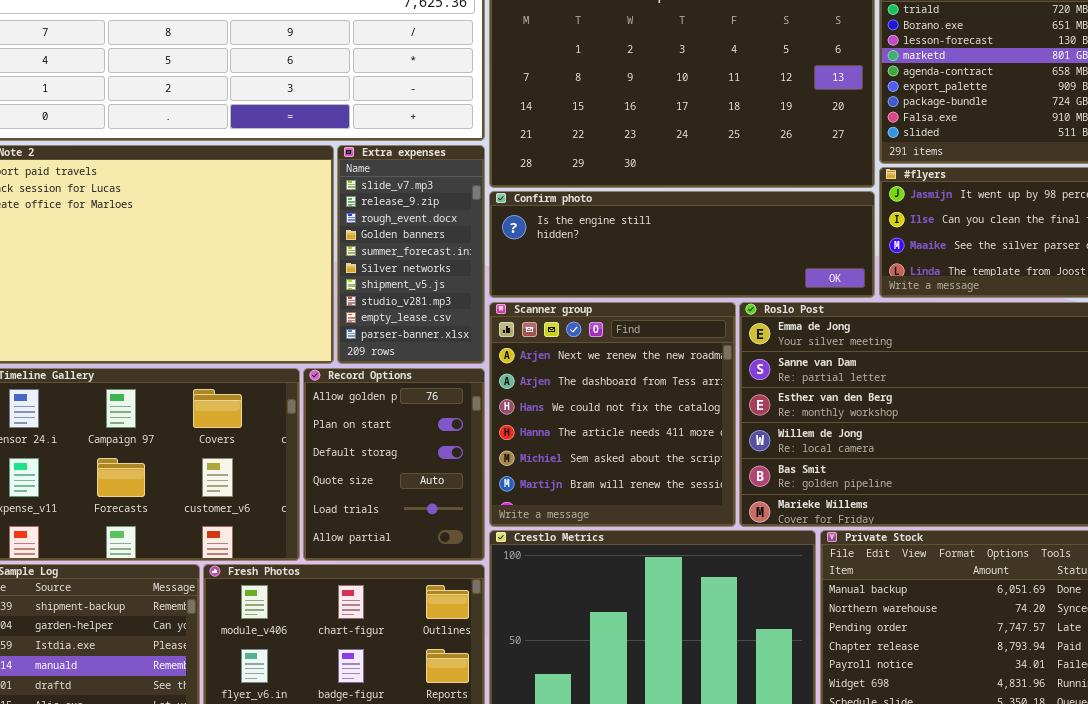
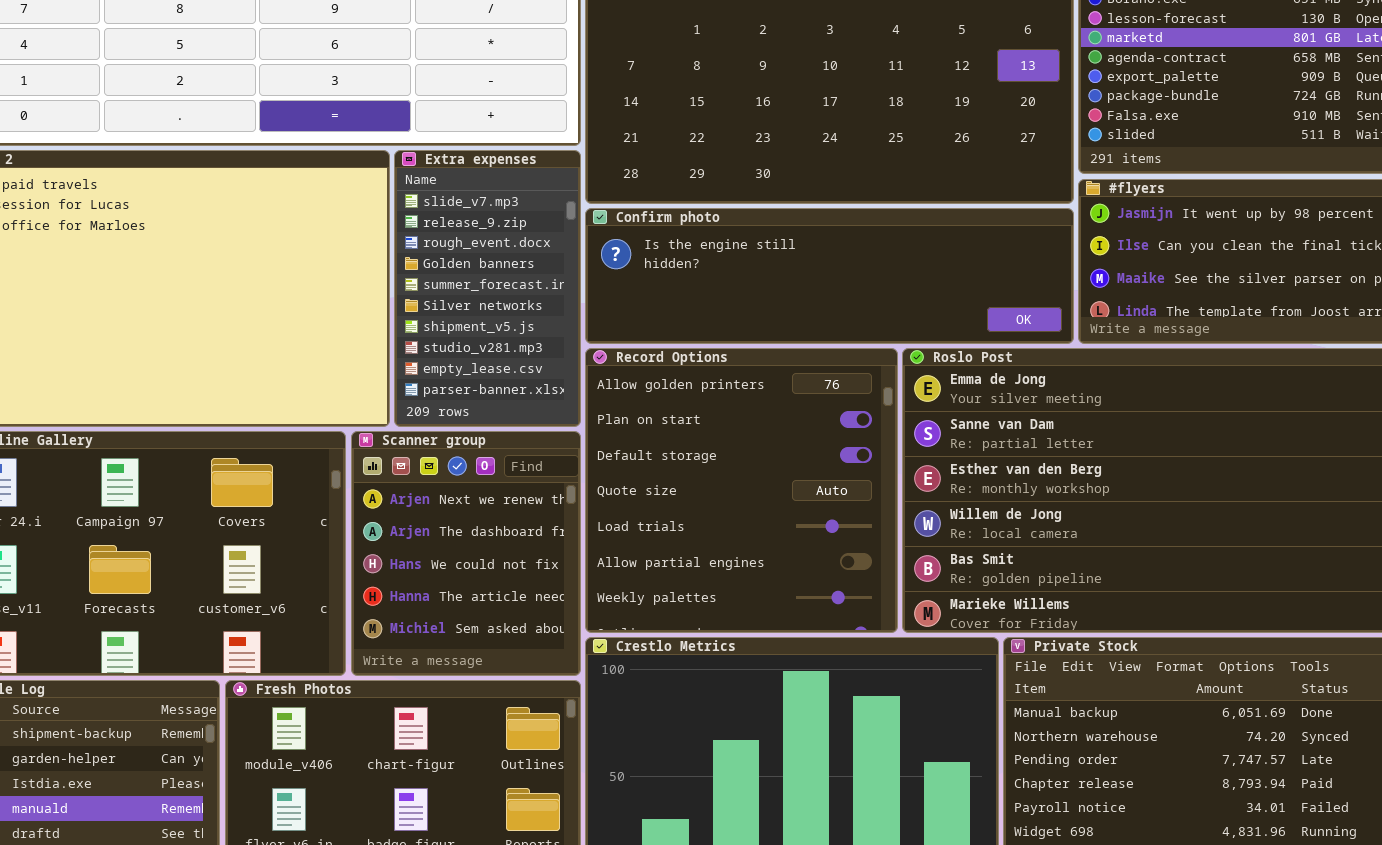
Scanner group: [489,302,736,527] -> [351,431,581,676], moved, resized
Record Options: [303,368,485,561] -> [585,348,898,633], moved, resized

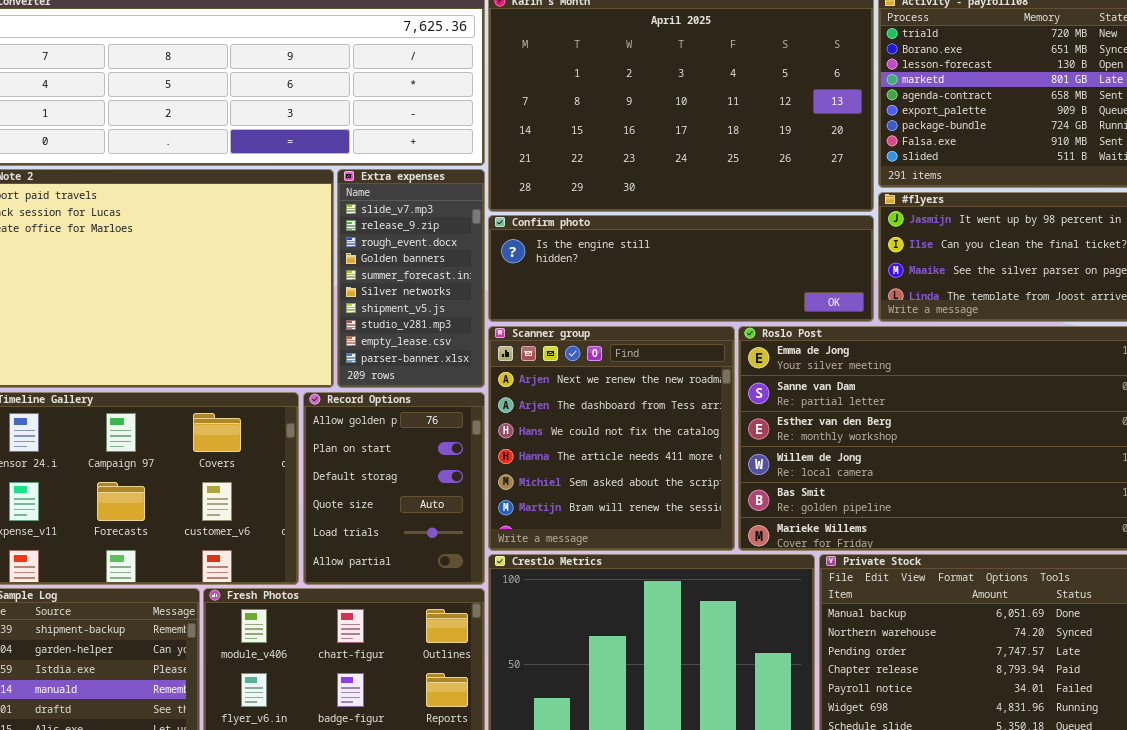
Record Options: [585,348,898,633] -> [303,392,485,585], moved, resized
Scanner group: [351,431,581,676] -> [488,326,735,551], moved, resized

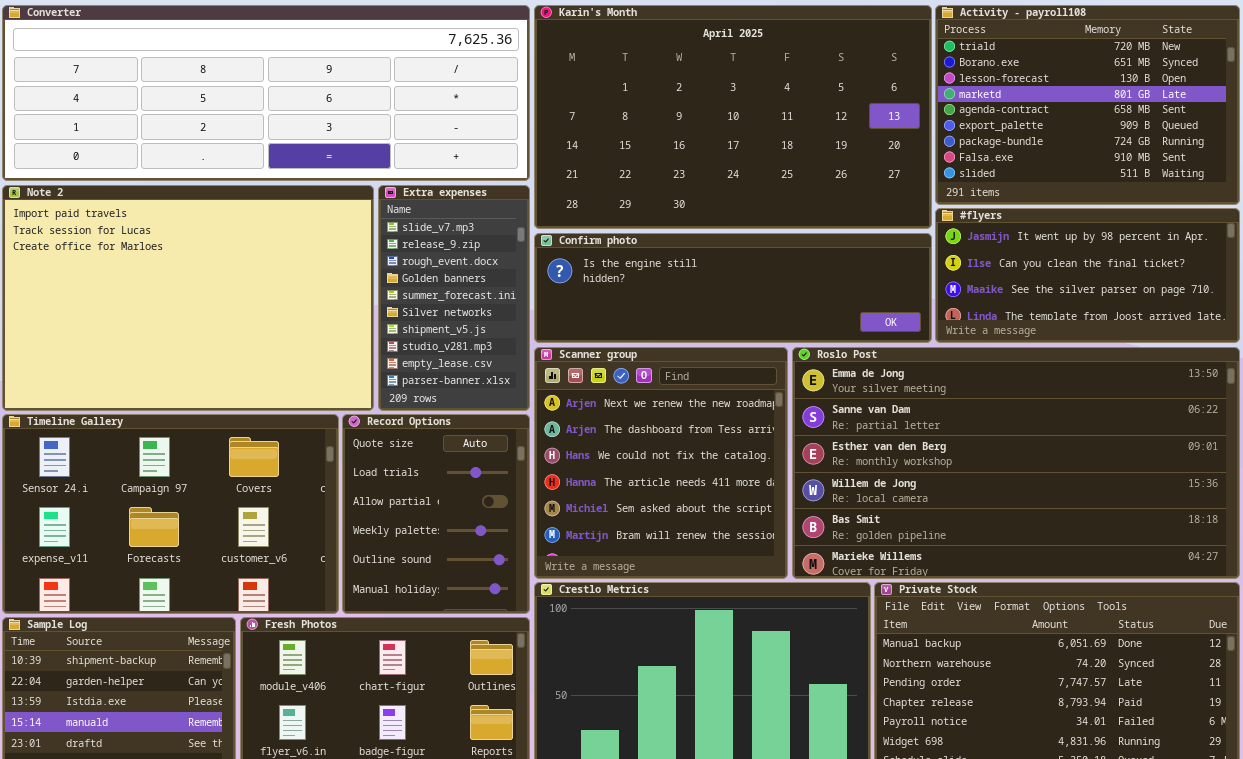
Record Options: [303,392,485,585] -> [342,414,530,614], scrolled down 3 rows

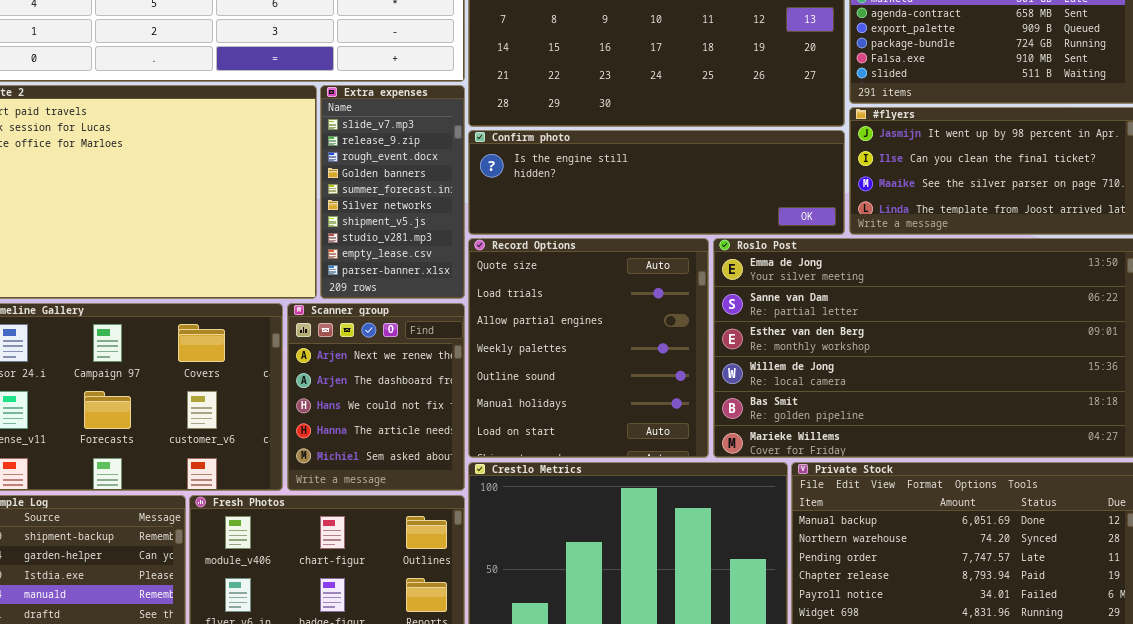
Scanner group: [534,347,788,579] -> [287,303,465,491], moved, resized
Record Options: [342,414,530,614] -> [468,238,709,458], moved, resized

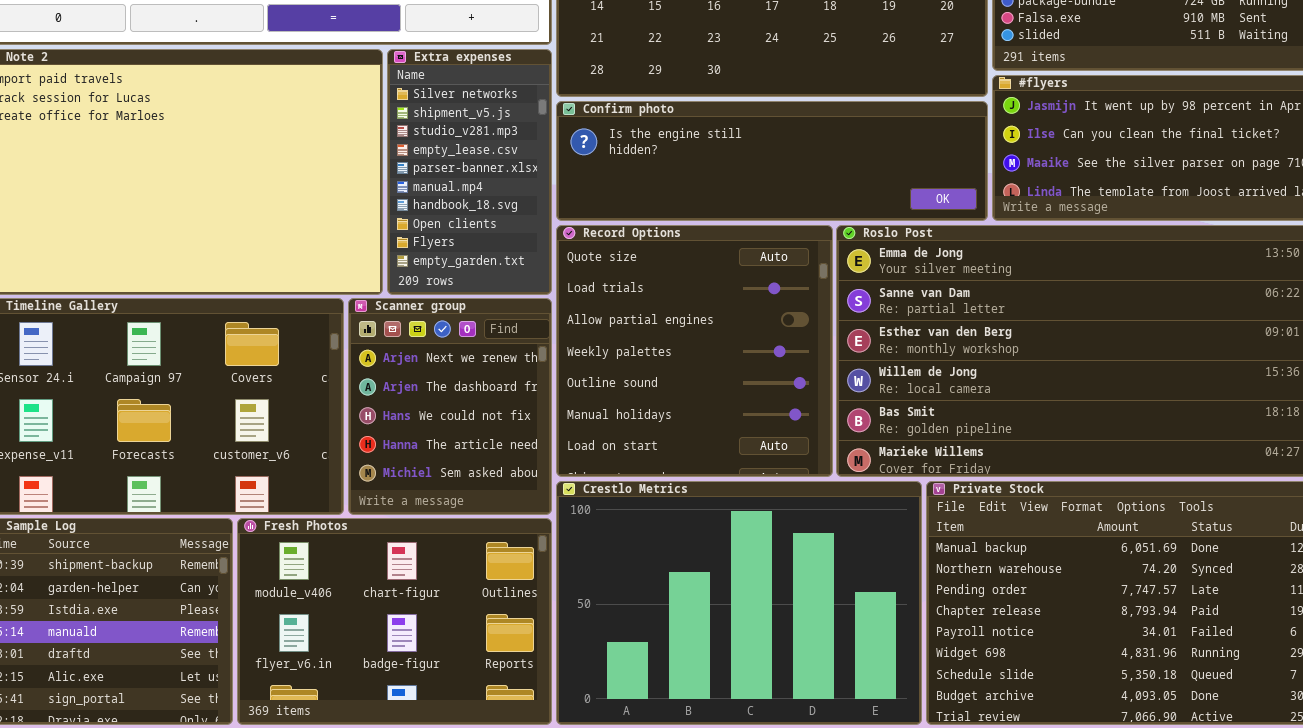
Extra expenses: [320,85,465,299] -> [387,49,552,295], scrolled down 5 rows

